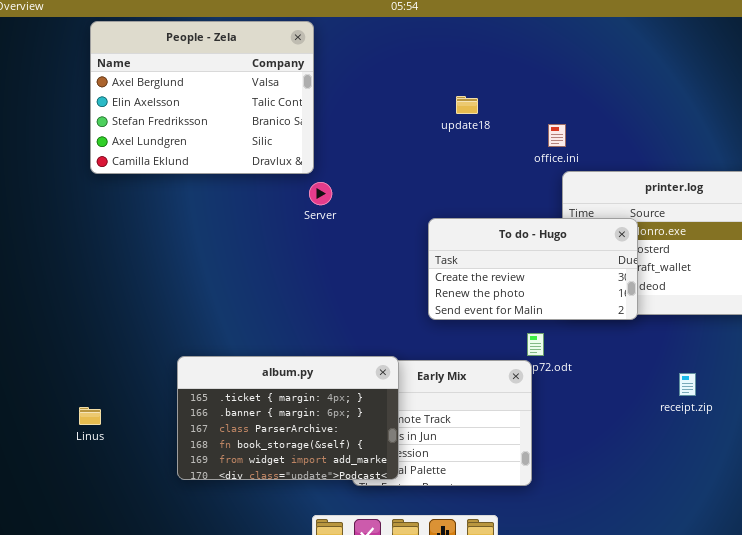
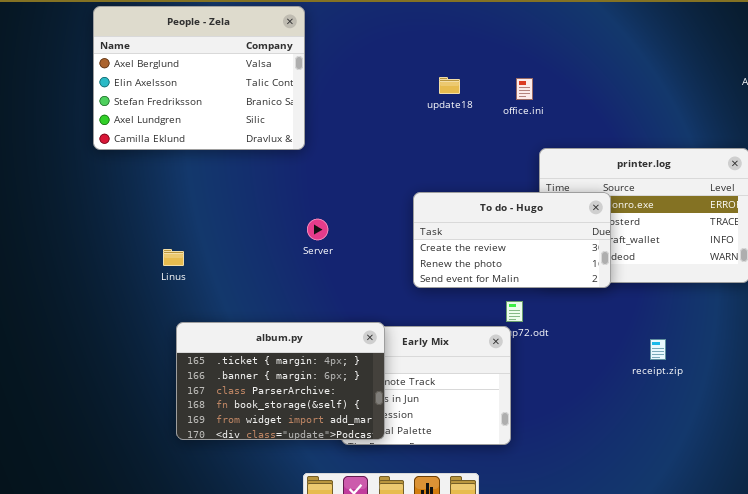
office.ini: [548,124,566,147] -> [516,78,533,100], moved
Server: [309,182,332,205] -> [307,219,328,240], moved
Linus: [79,407,101,425] -> [163,249,184,266], moved

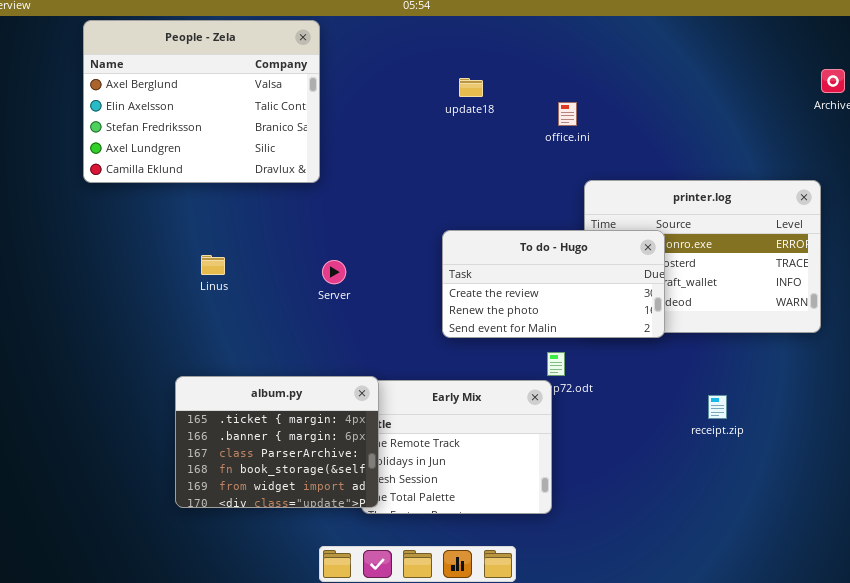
update18: [439,77,460,94] -> [459,78,483,97], moved
Linus: [163,249,184,266] -> [201,255,225,275], moved
album.py: [176,322,385,440] -> [175,376,379,508], resized

